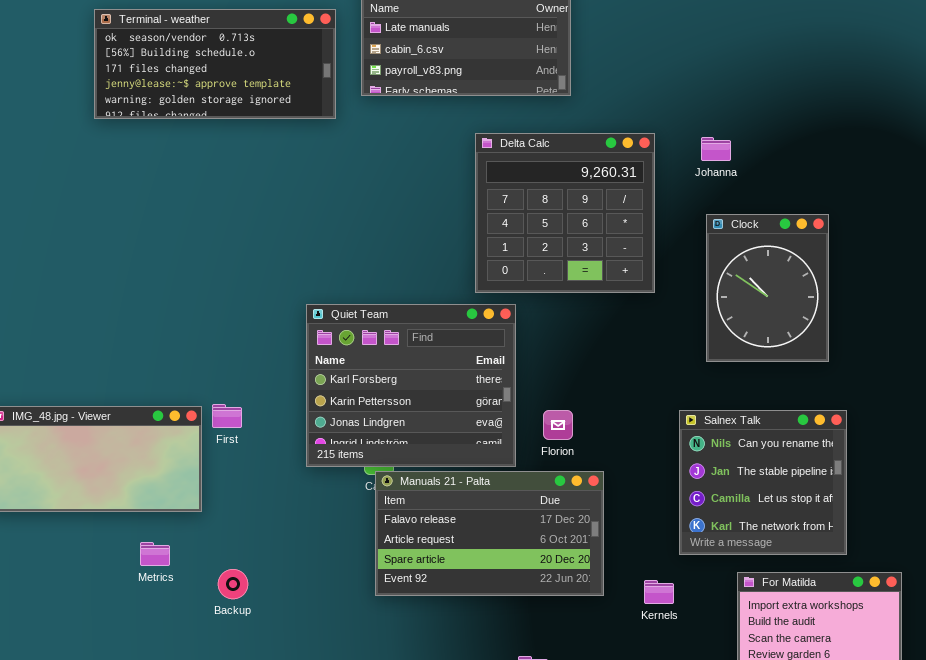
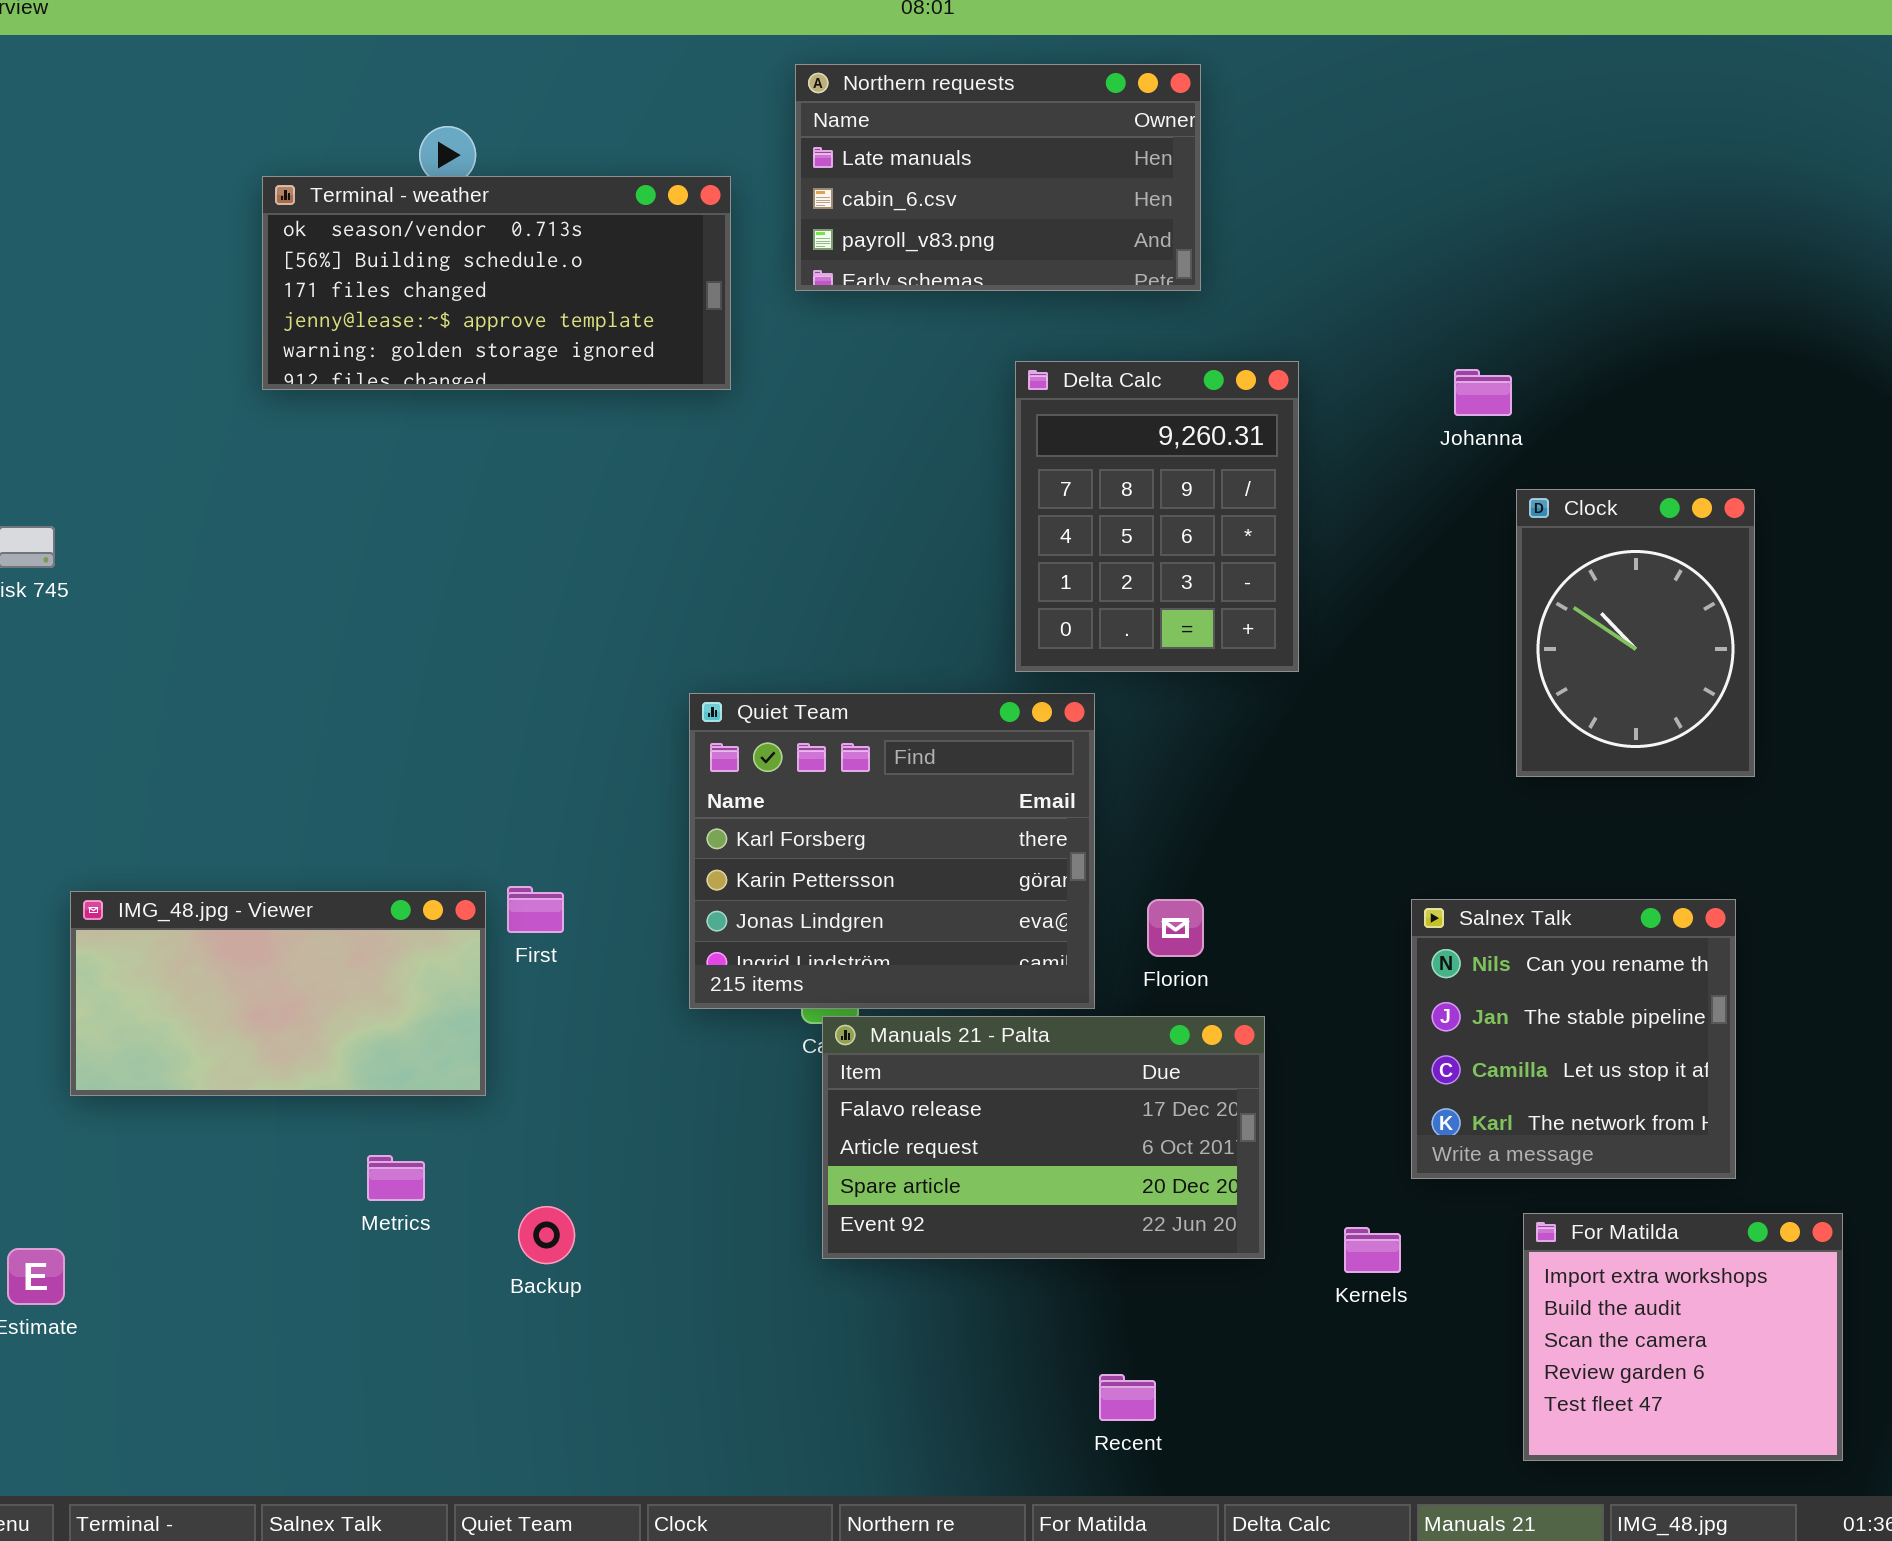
Terminal - weather: [94,9,336,119] -> [262,176,731,390], moved
Delta Calc: [475,133,655,293] -> [1015,361,1299,672], resized
Clock: [706,214,829,362] -> [1516,489,1755,777], moved

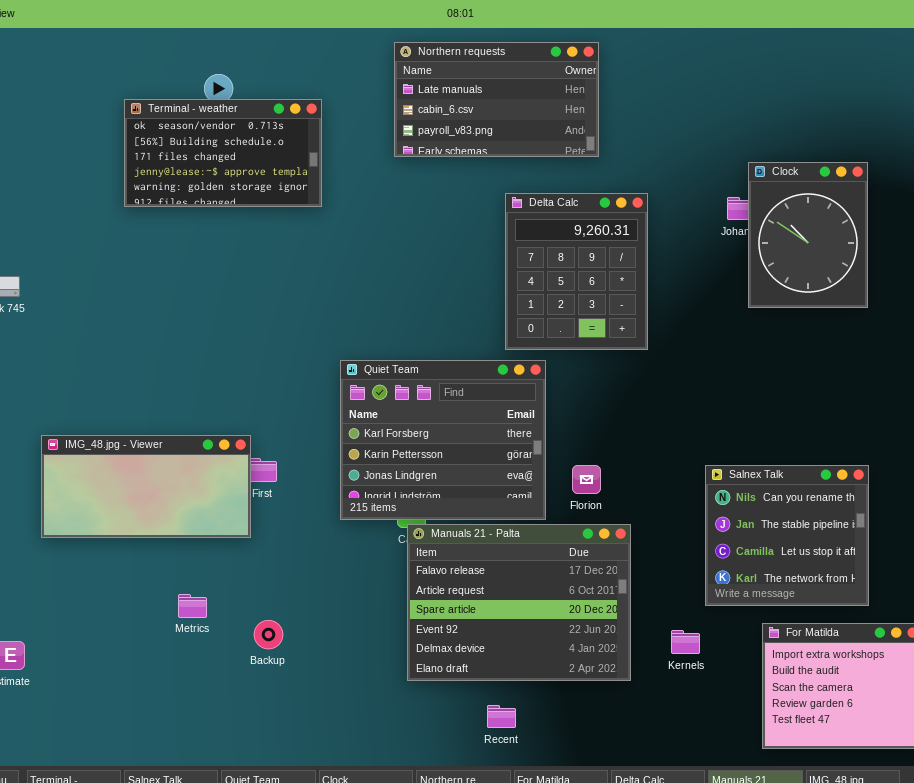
Terminal - weather: [262,176,731,390] -> [124,99,322,207], resized
Clock: [1516,489,1755,777] -> [748,162,868,308], moved
IMG_48.jpg - Viewer: [70,891,486,1096] -> [41,435,251,538], moved
Manuals 21 - Palta: [822,1016,1265,1259] -> [407,524,631,681], resized
Recent: [1099,1374,1156,1421] -> [487,705,516,728], moved

